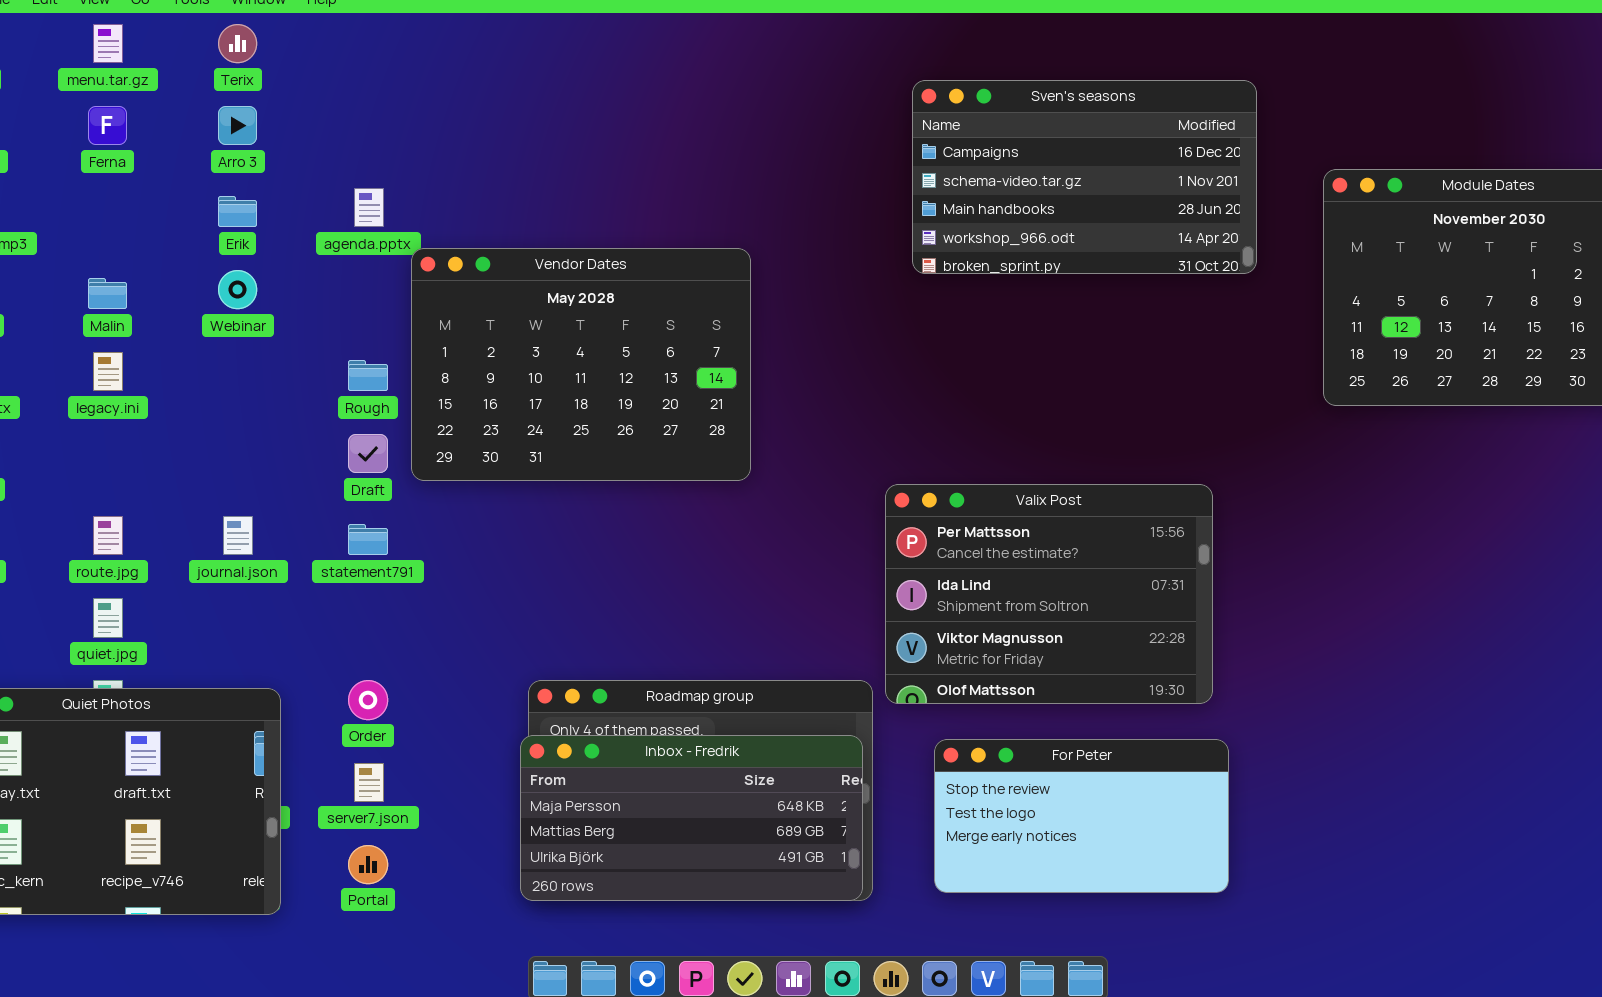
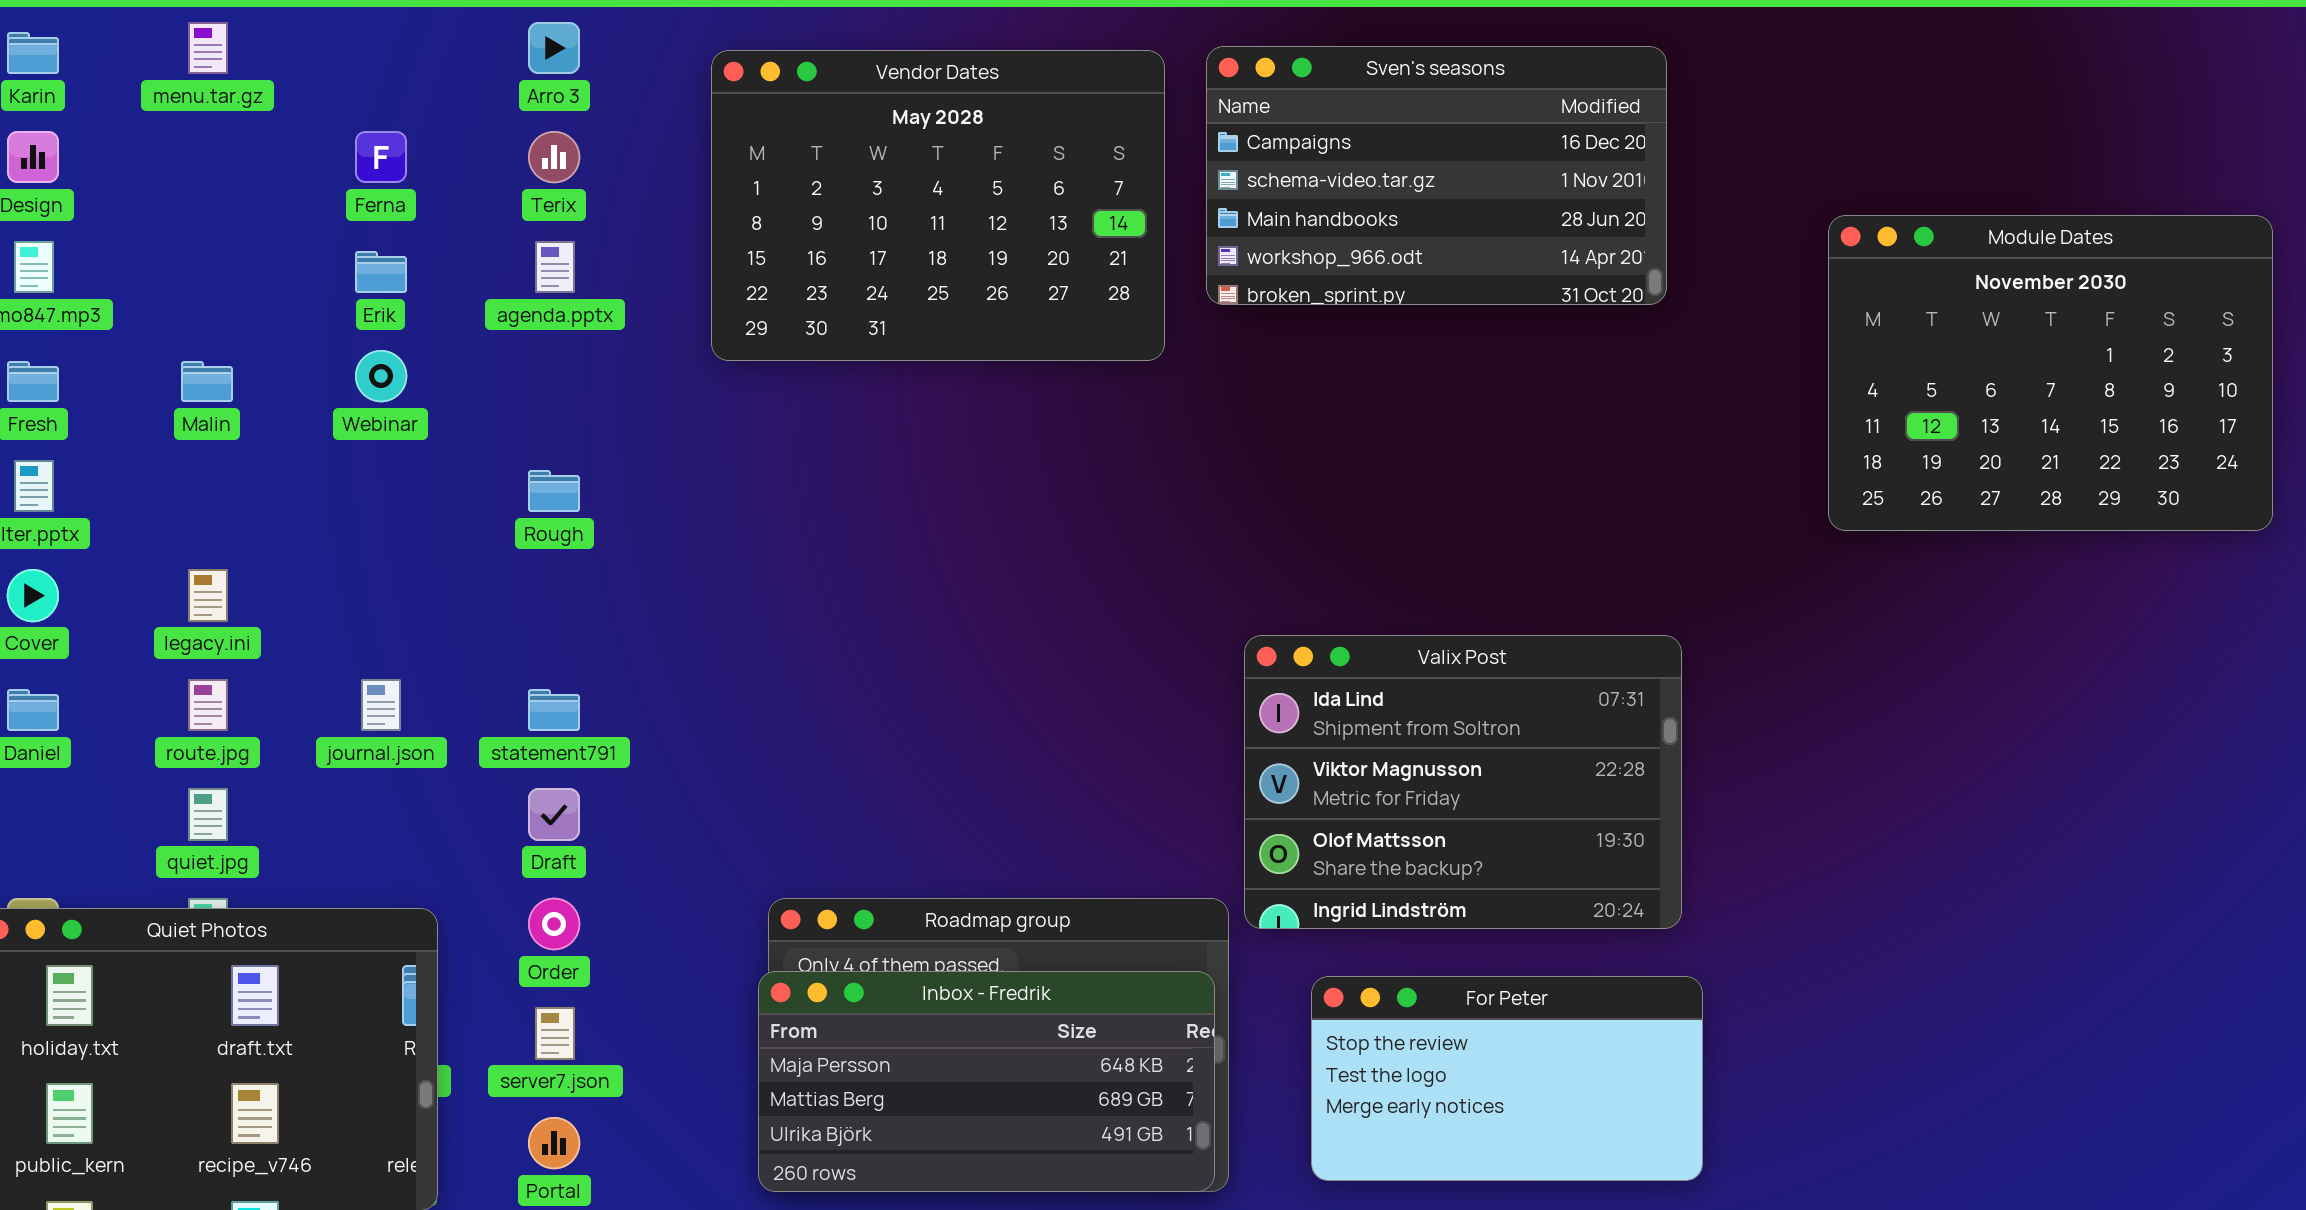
Terix: [218,24,257,63] -> [528,131,580,183], moved
Sven's seasons: [912,80,1257,274] -> [1206,46,1667,305], moved
Ferna: [88,106,127,145] -> [355,131,407,183], moved
Arro 3: [218,106,257,145] -> [528,22,580,74], moved
Vendor Dates: [411,248,751,481] -> [711,50,1165,361], moved
legacy.ini: [93,352,123,391] -> [188,569,228,622], moved
Draft: [348,434,388,473] -> [528,788,580,841], moved
Valix Post: [885,484,1213,704] -> [1244,635,1682,929], scrolled down 1 row

